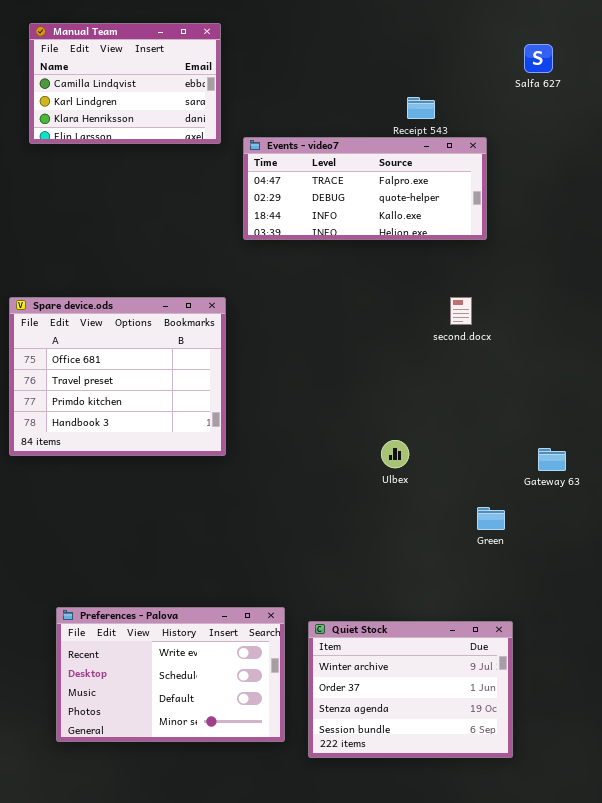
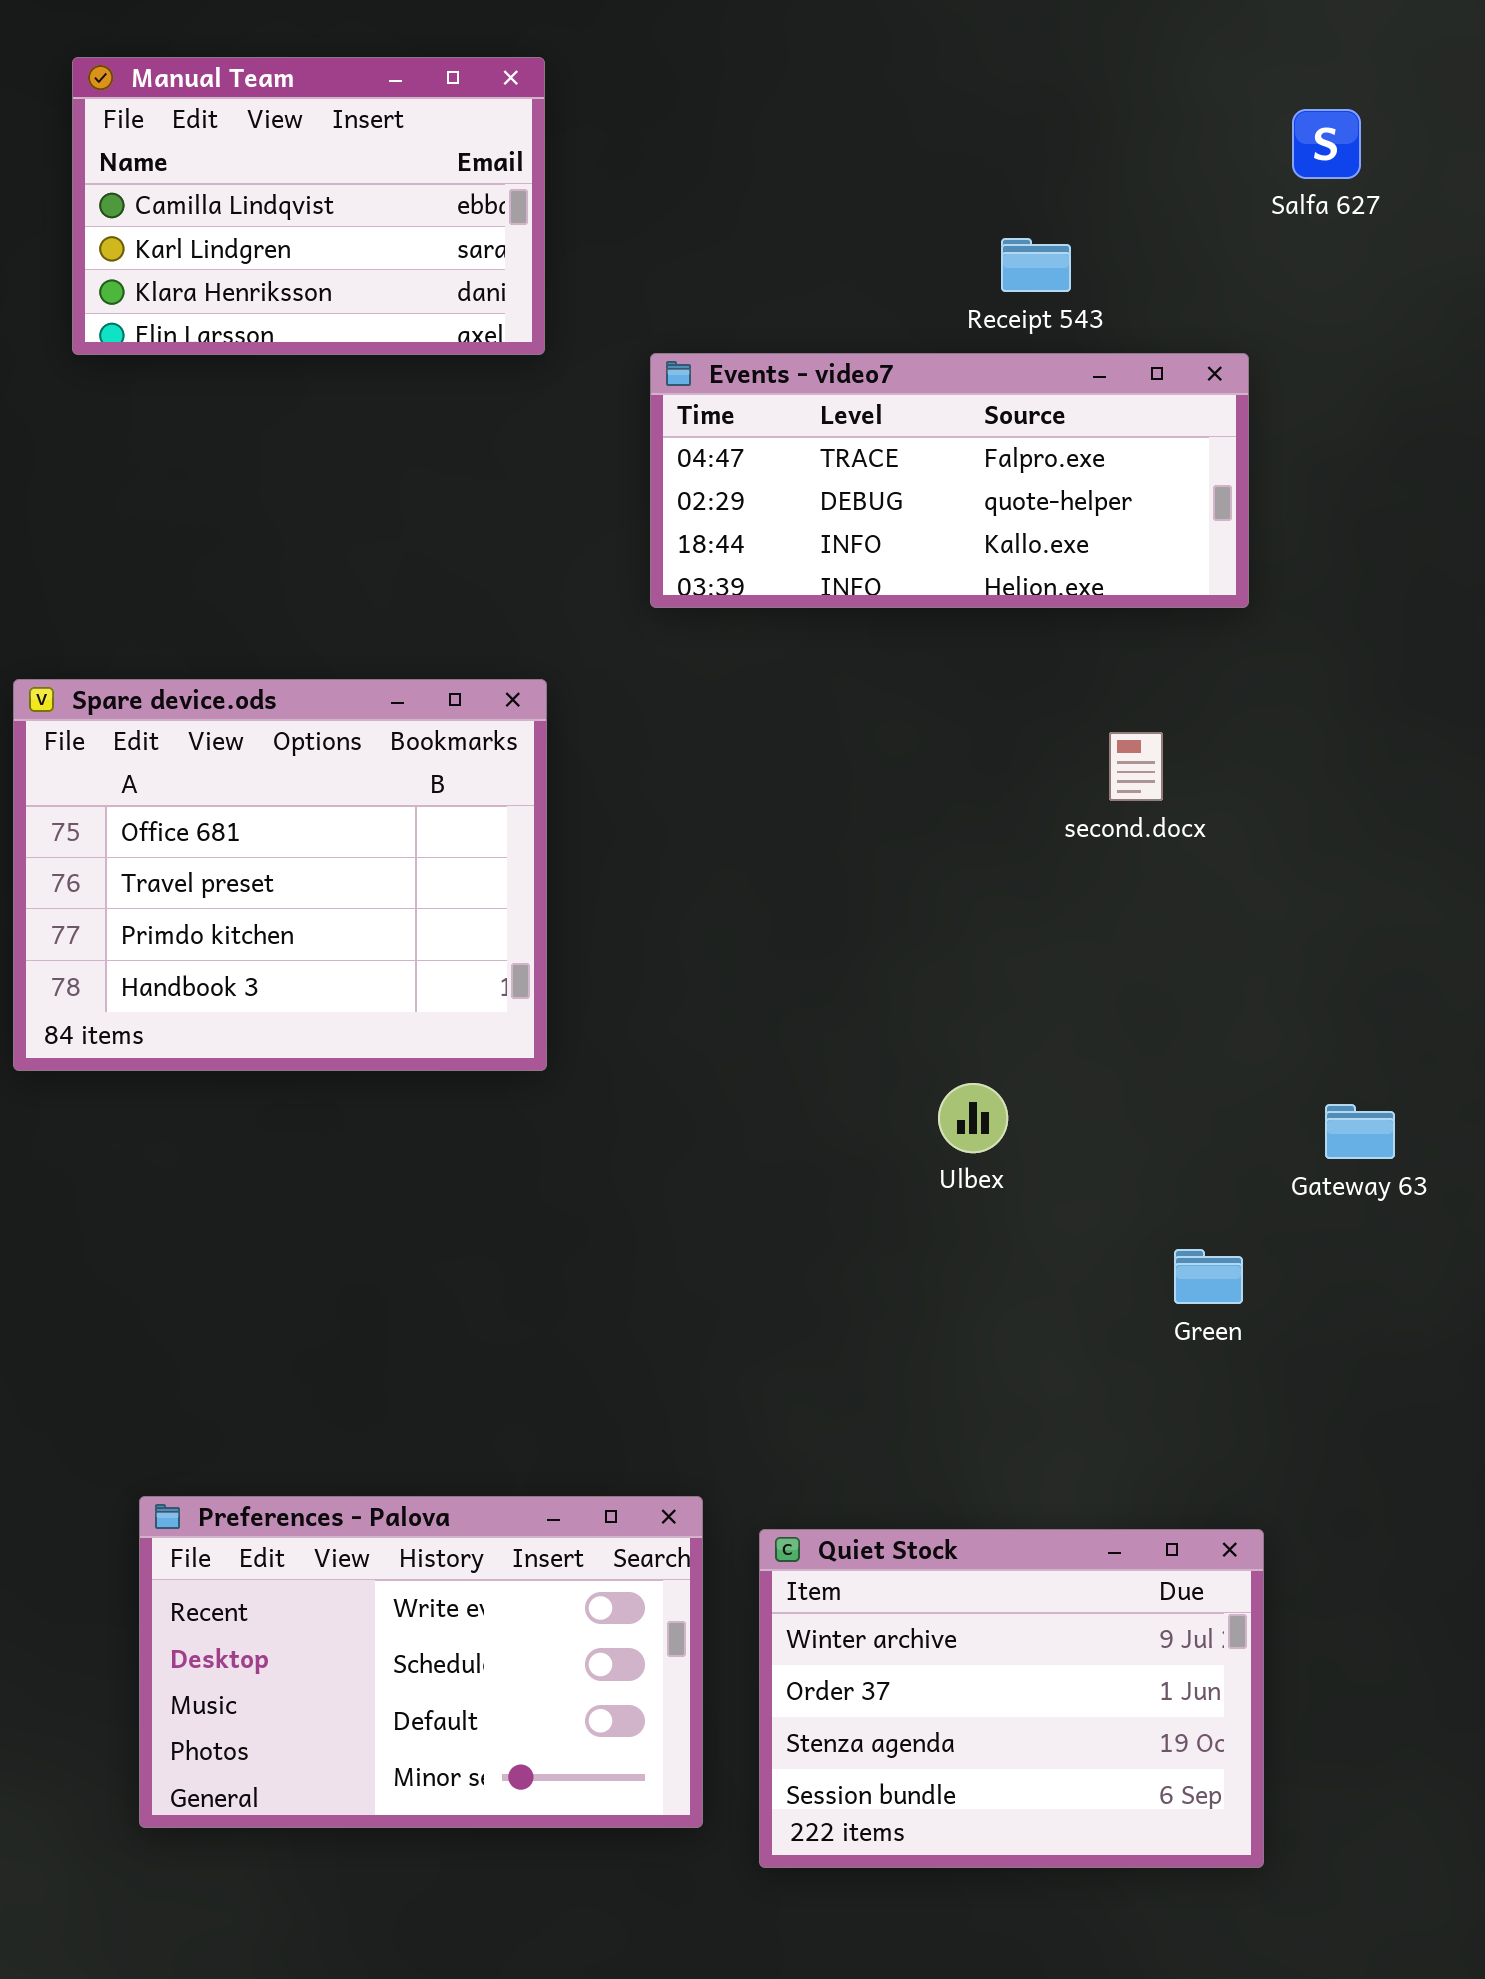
Events - video7: [243,137,487,240] -> [650,353,1249,608], moved
Spare device.ods: [9,297,226,456] -> [13,679,547,1071], moved

